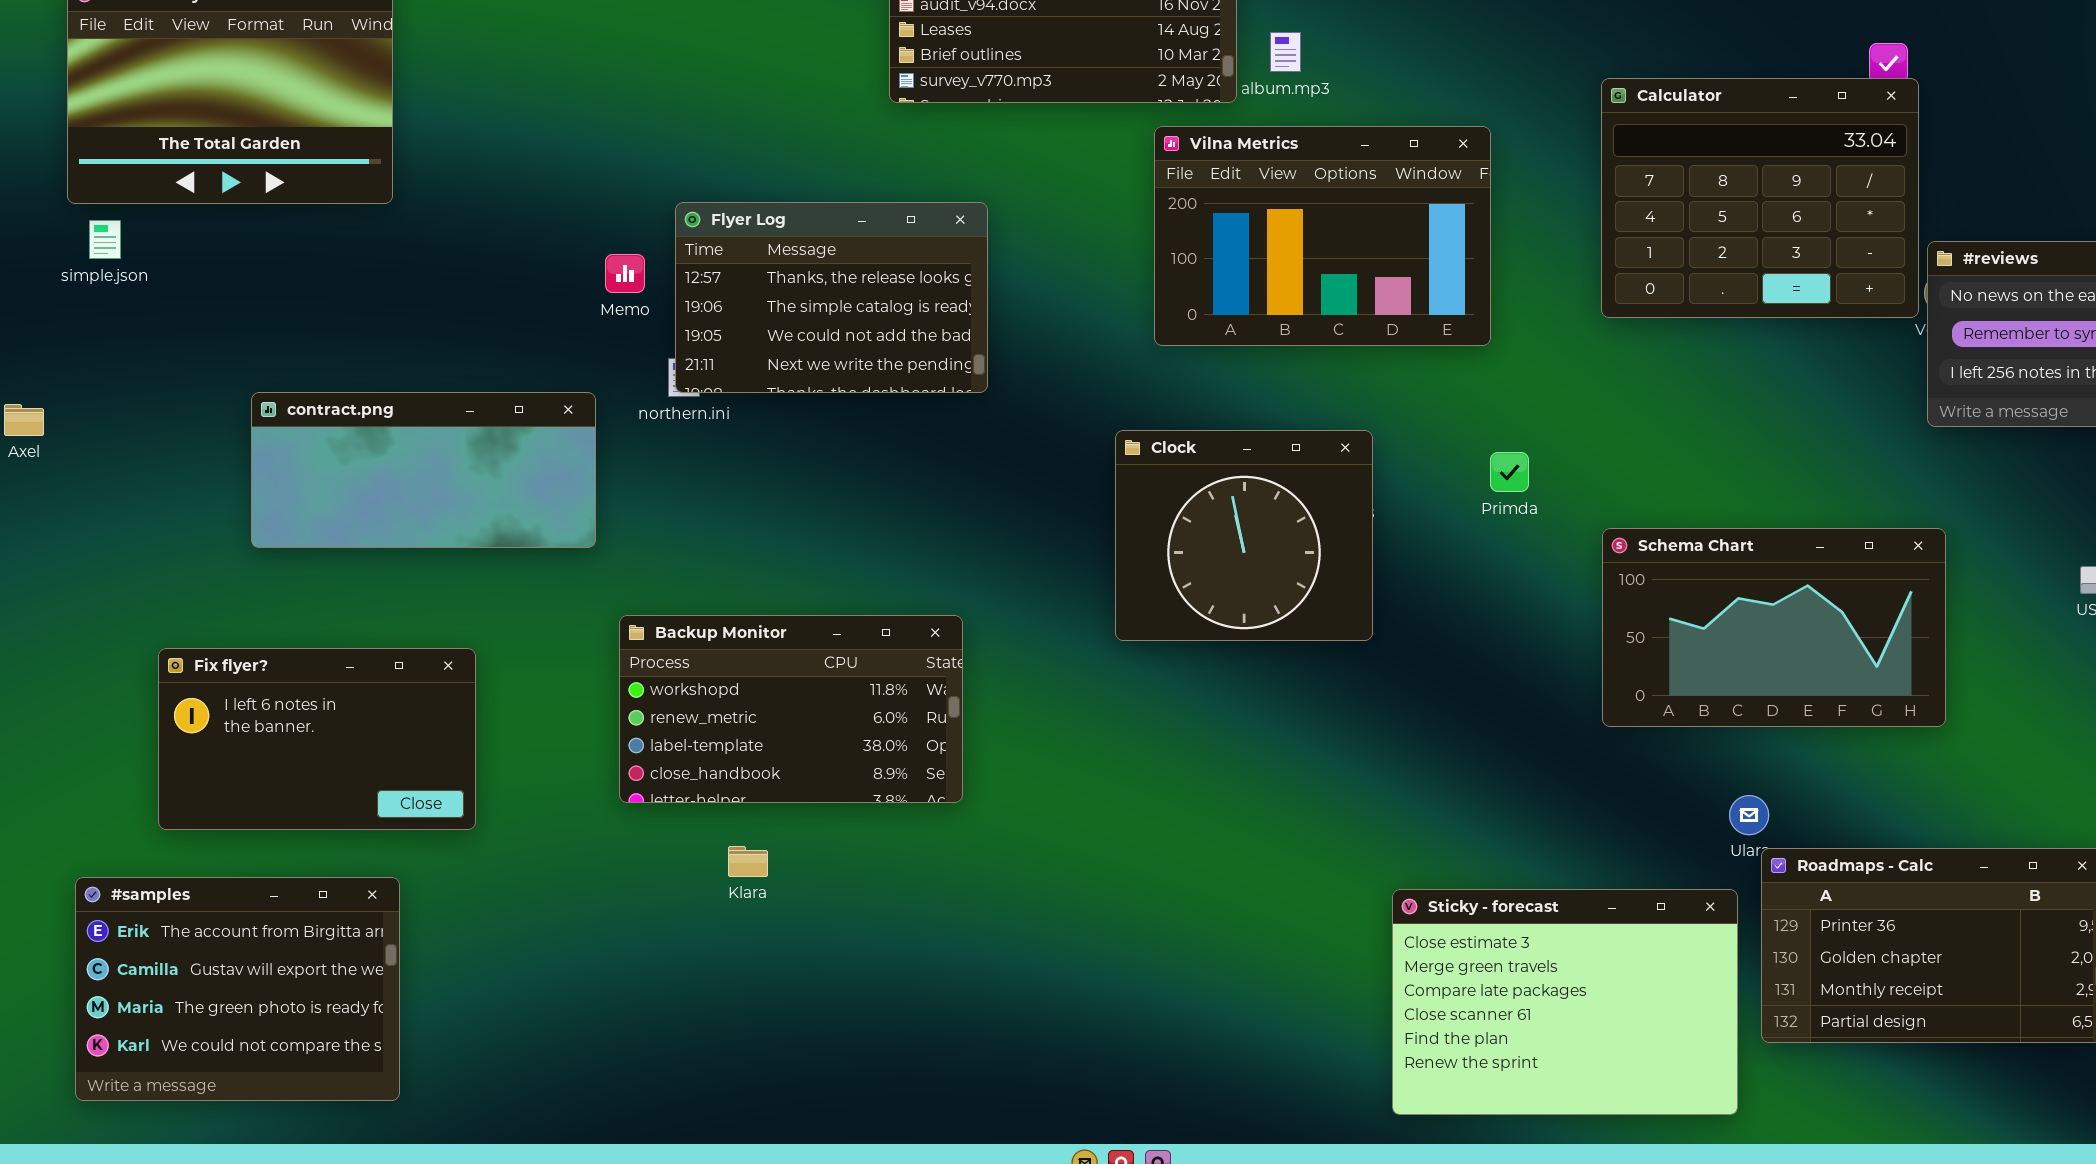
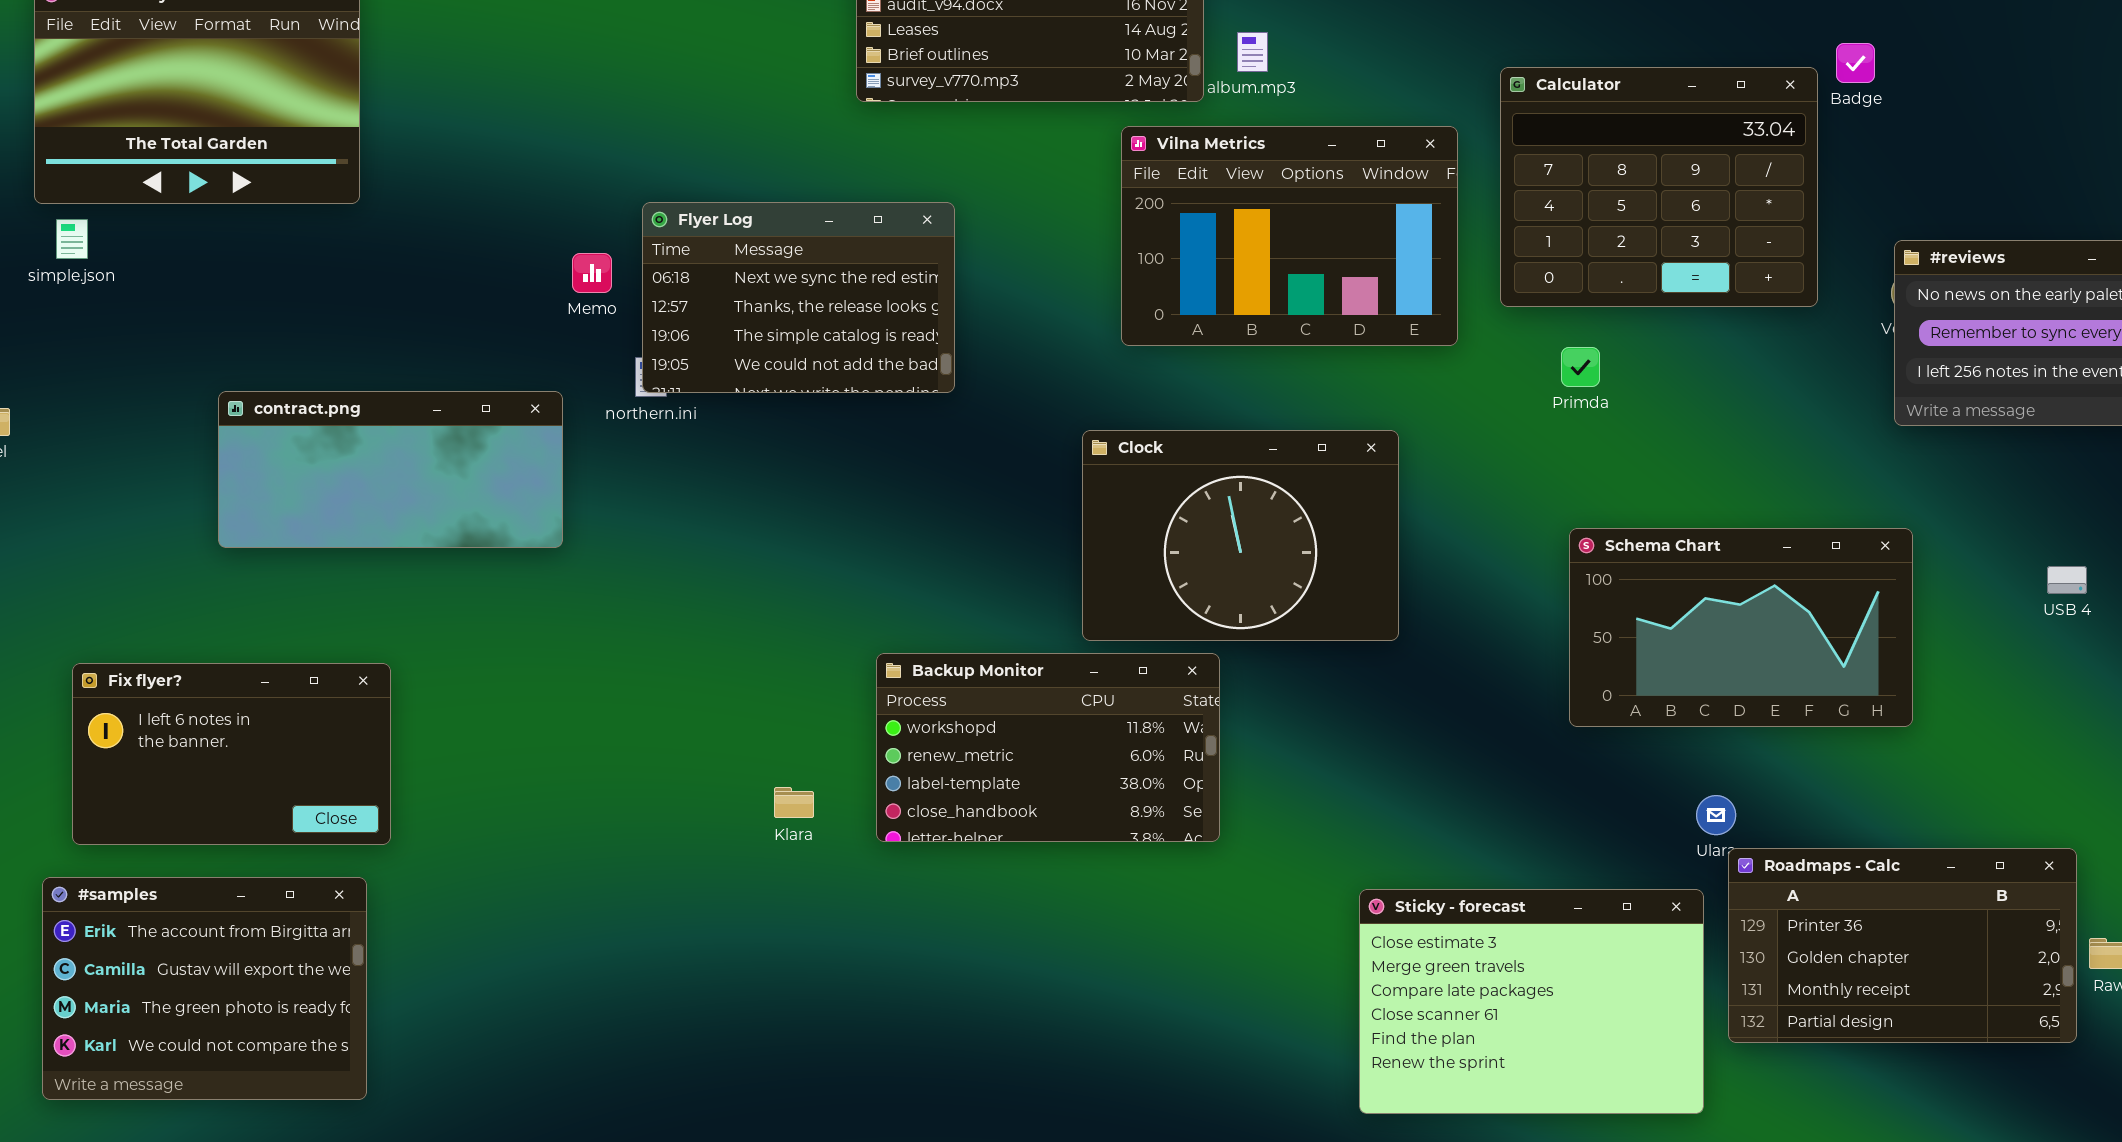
Calculator: [1601,78,1919,318] -> [1500,67,1818,307], moved
Flyer Log: [675,202,988,393] -> [642,202,955,393], scrolled up 1 row
Clock: [1115,430,1373,641] -> [1082,430,1399,641], resized
Primda: [1490,452,1529,492] -> [1561,347,1600,387], moved
Backup Monitor: [619,615,963,803] -> [876,653,1220,842], moved
Fix flyer?: [158,648,476,830] -> [72,663,391,845], moved
Klara: [728,846,768,877] -> [774,787,814,818], moved

